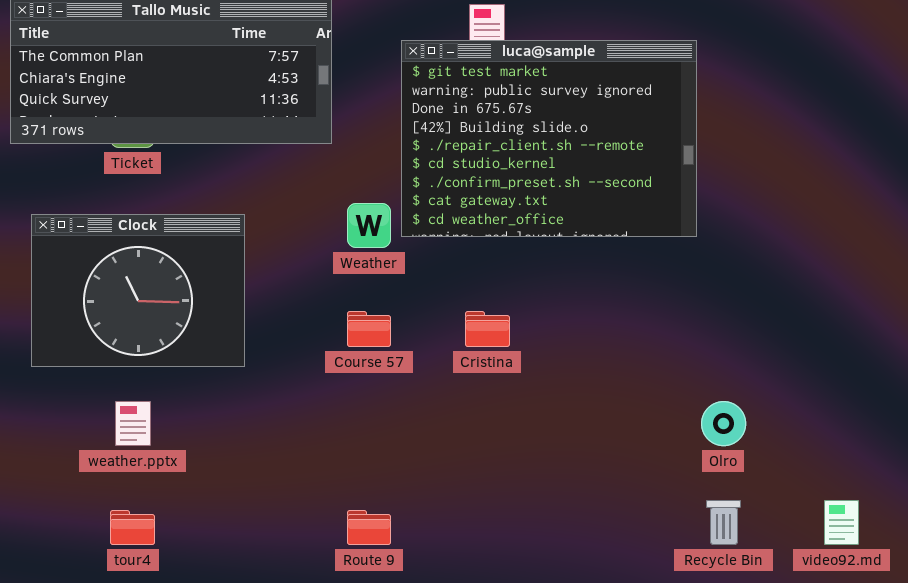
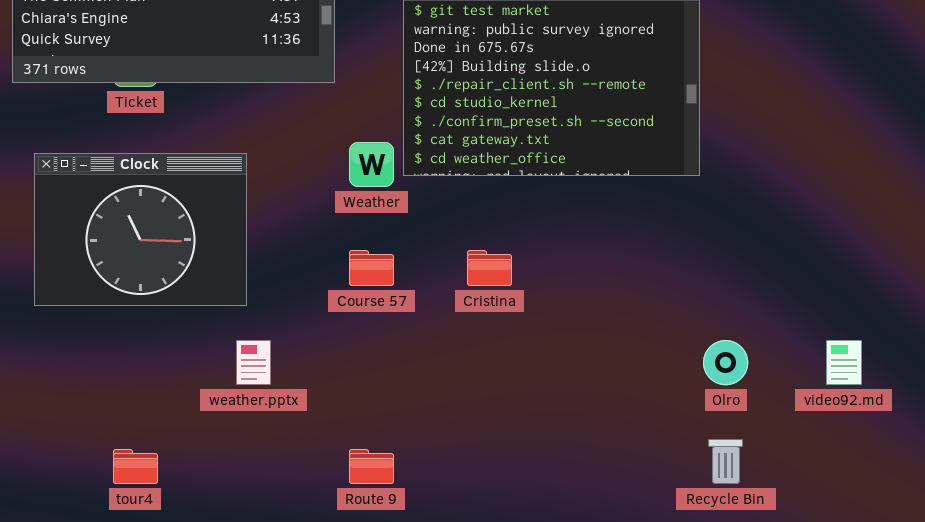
weather.pptx: [115,401,151,446] -> [236,340,271,385], moved
video92.md: [824,500,859,545] -> [826,340,862,385], moved

